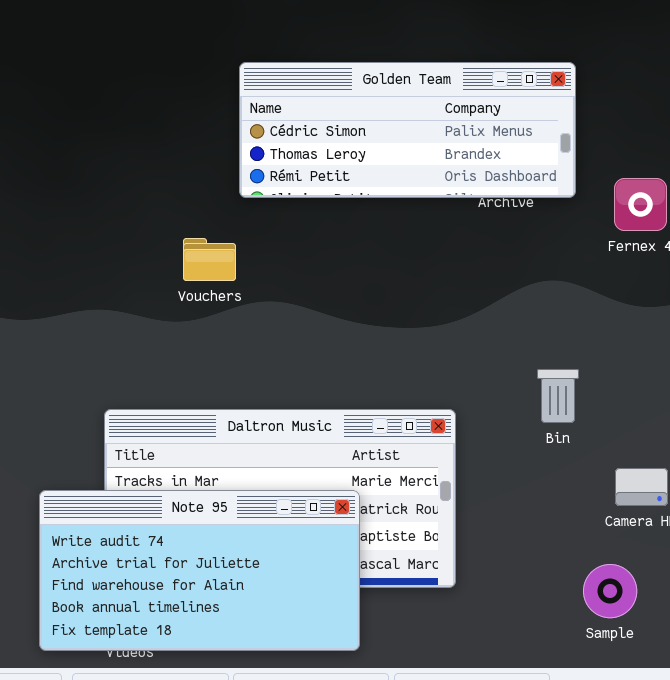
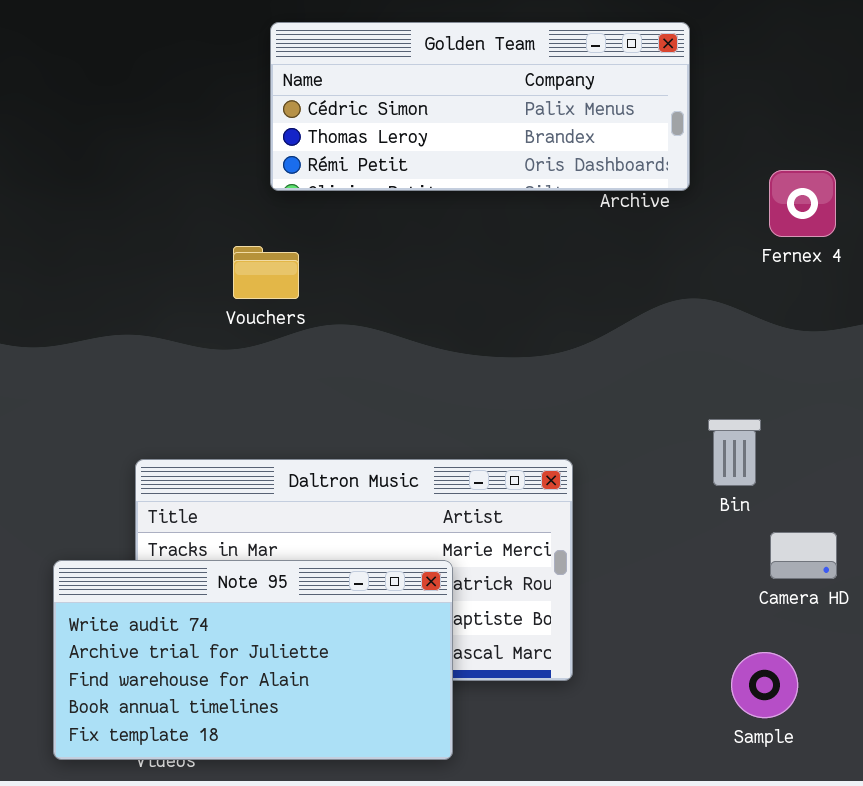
Golden Team: [239,62,576,198] -> [270,22,690,191], moved
Bin: [537,369,579,423] -> [708,419,761,486], moved

